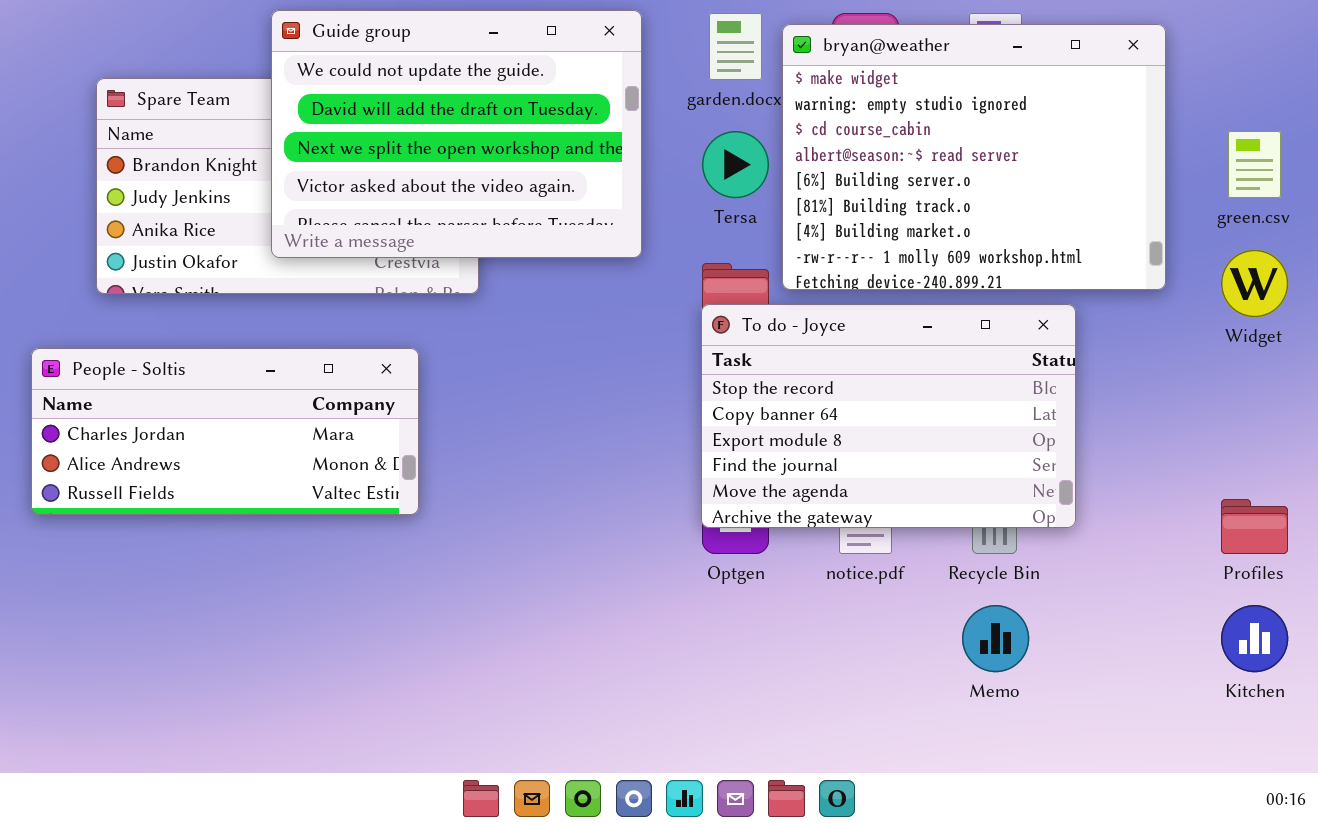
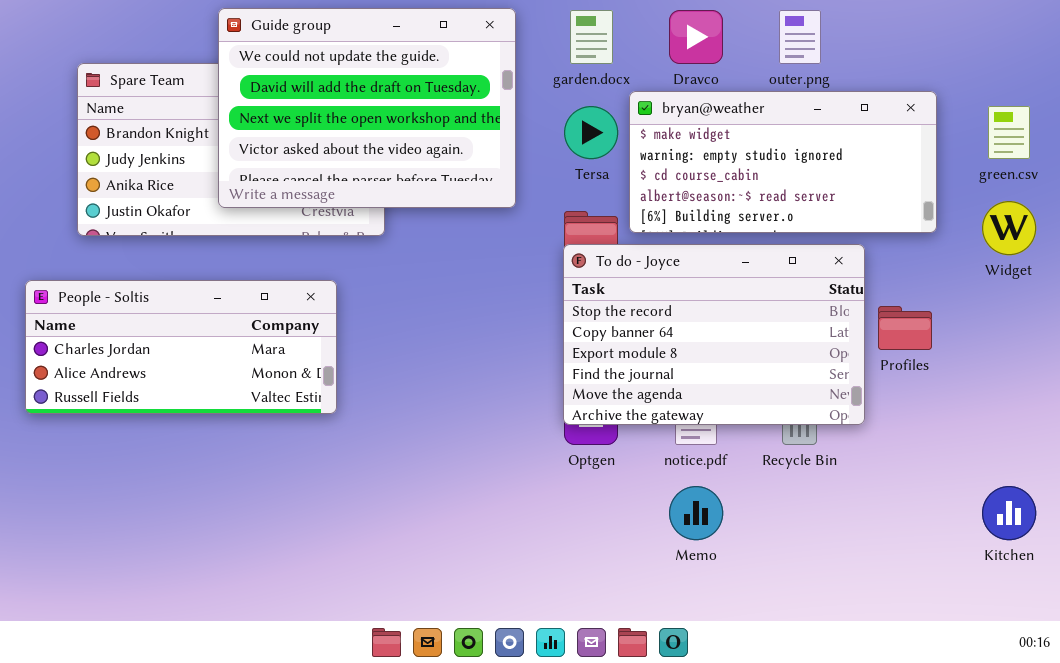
bryan@weather: [782,24,1166,290] -> [629,91,937,233], resized
Profiles: [1221,499,1288,554] -> [878,306,932,350], moved
Memo: [962,605,1029,672] -> [669,486,723,540], moved

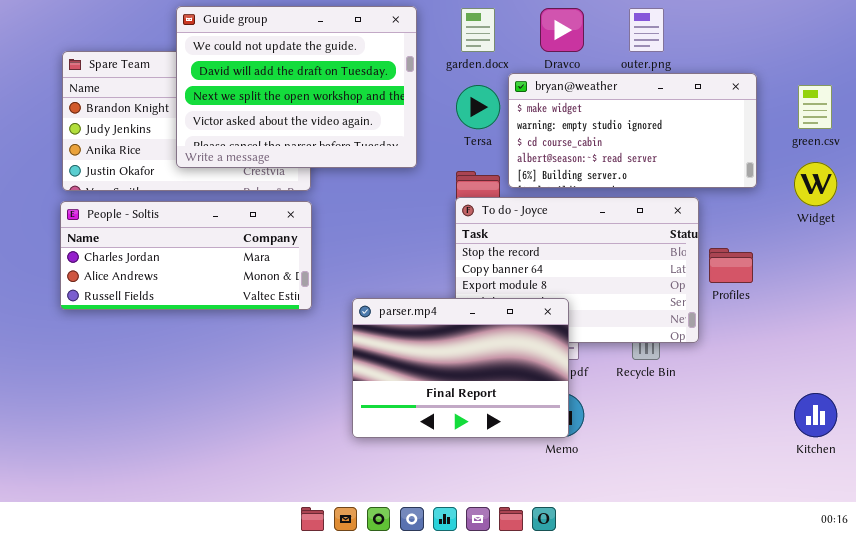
People - Soltis: [25,280,337,414] -> [60,201,312,310], moved
parser.mp4: none -> [352,298,569,438], opened

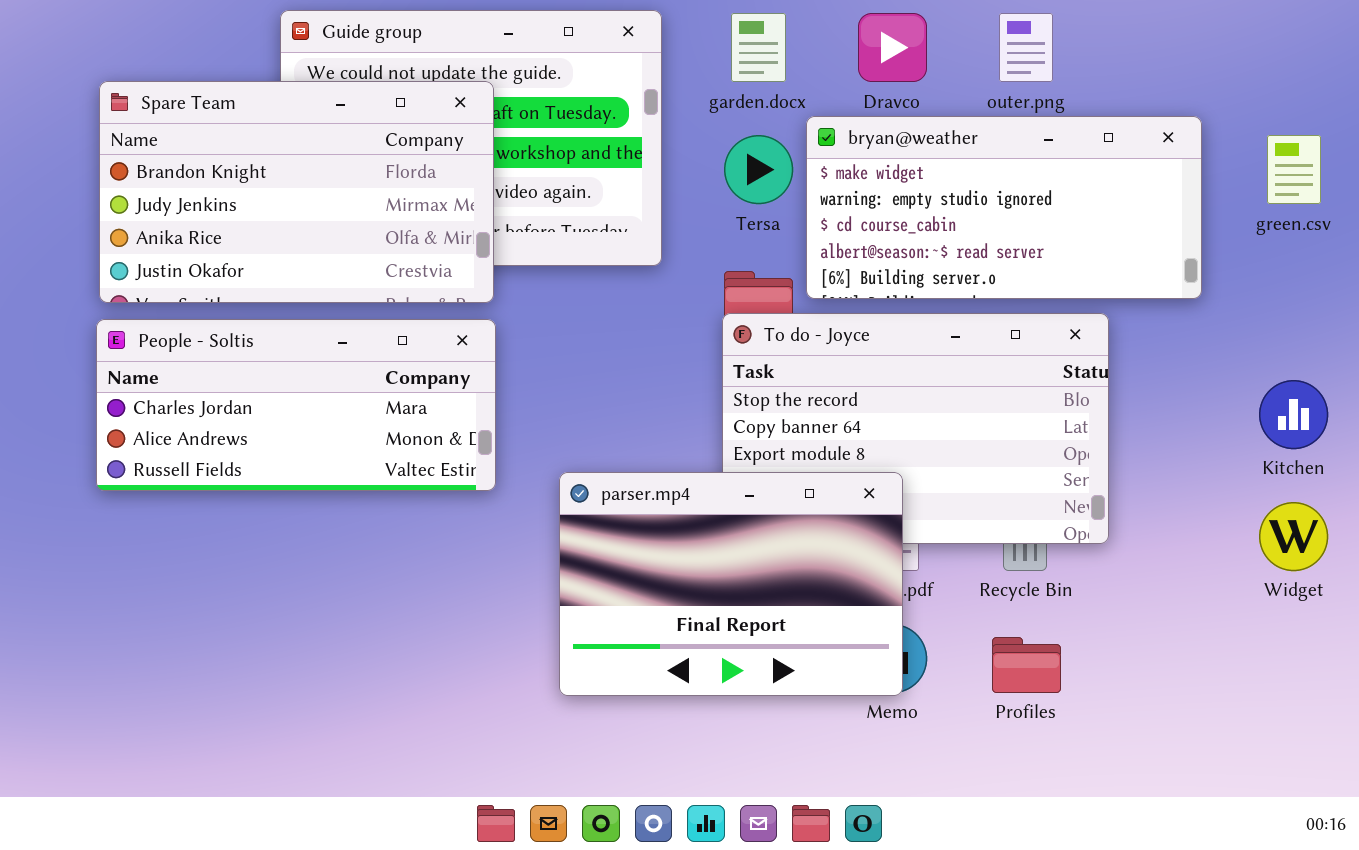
Spare Team: [62,51,311,191] -> [99,81,494,303], raised
Widget: [794,162,837,206] -> [1259,502,1328,571], moved
Profiles: [709,248,753,283] -> [992,637,1061,693], moved
Kitchen: [794,393,837,437] -> [1259,380,1328,449], moved

